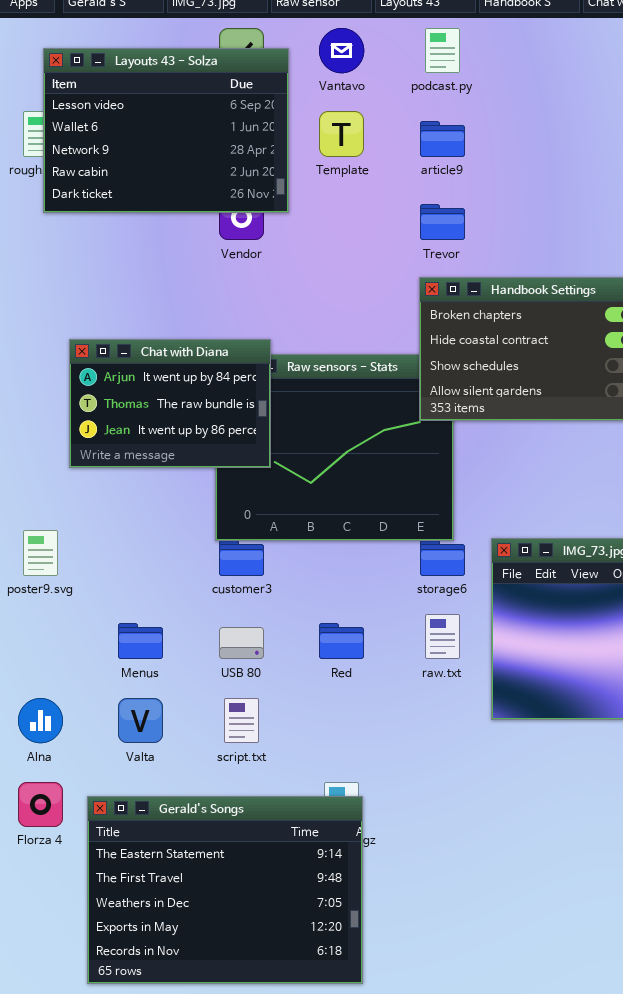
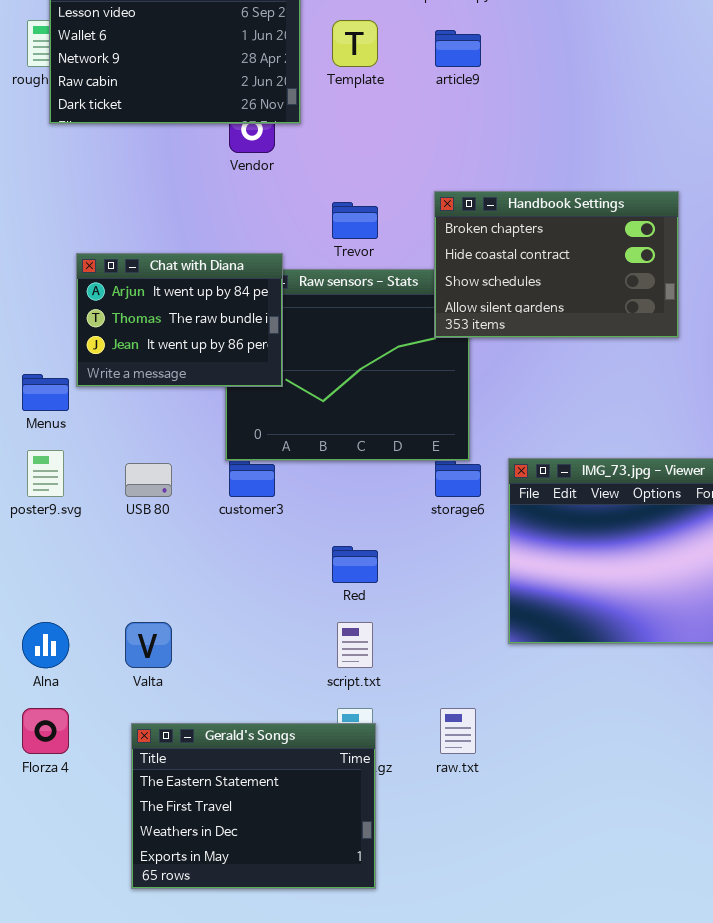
Trevor: [420,204,465,240] -> [332,202,378,239], moved
raw.txt: [425,614,460,659] -> [440,708,476,754], moved
Menus: [118,623,163,659] -> [22,374,69,411], moved
USB 80: [219,627,264,659] -> [125,463,172,497], moved
script.txt: [224,698,259,743] -> [337,622,373,668], moved
Gerald's Songs: [87,796,363,984] -> [131,723,376,889], resized

